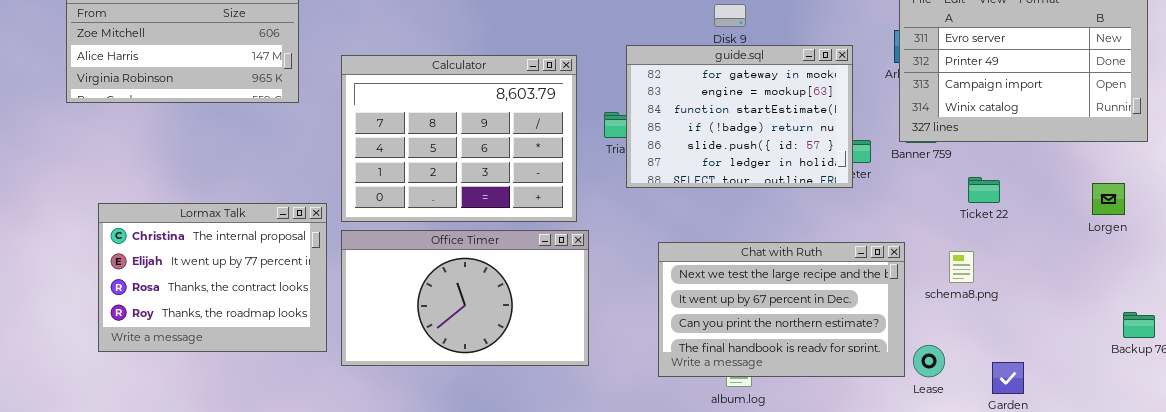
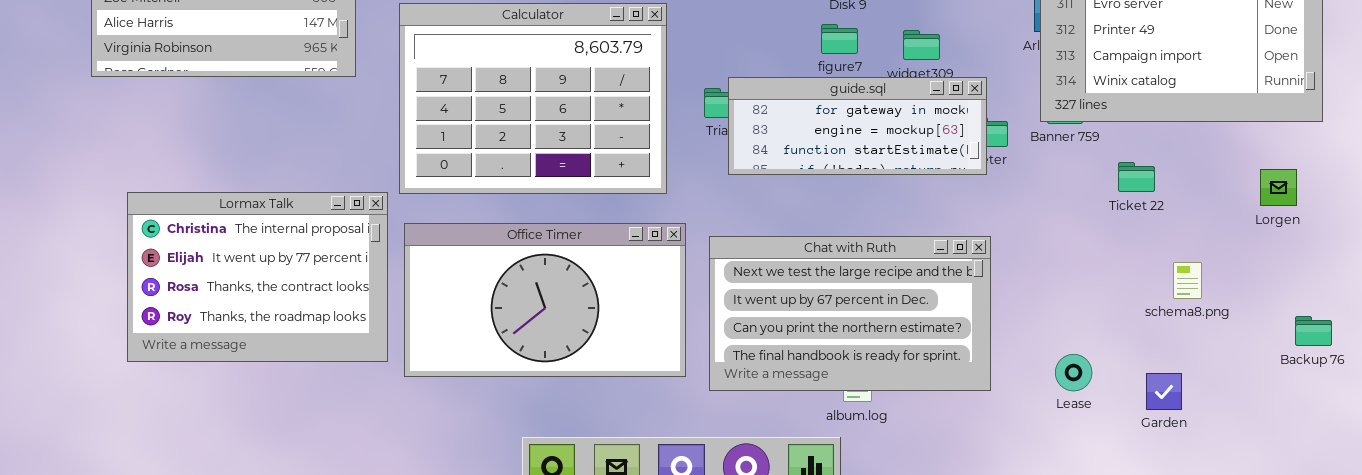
guide.sql: [626,45,853,188] -> [728,77,987,175], resized
Calculator: [341,55,577,222] -> [399,3,667,194], moved
Chat with Ruth: [658,242,905,377] -> [709,236,991,391], moved
schema8.png: [949,251,974,283] -> [1173,262,1202,299], moved

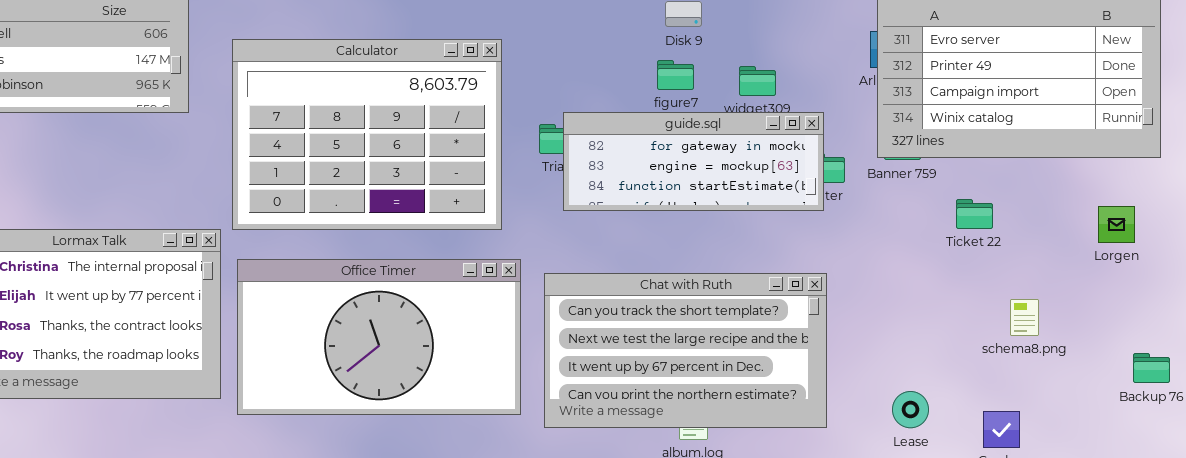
Chat with Ruth: [709,236,991,391] -> [544,273,827,428], scrolled up 1 row

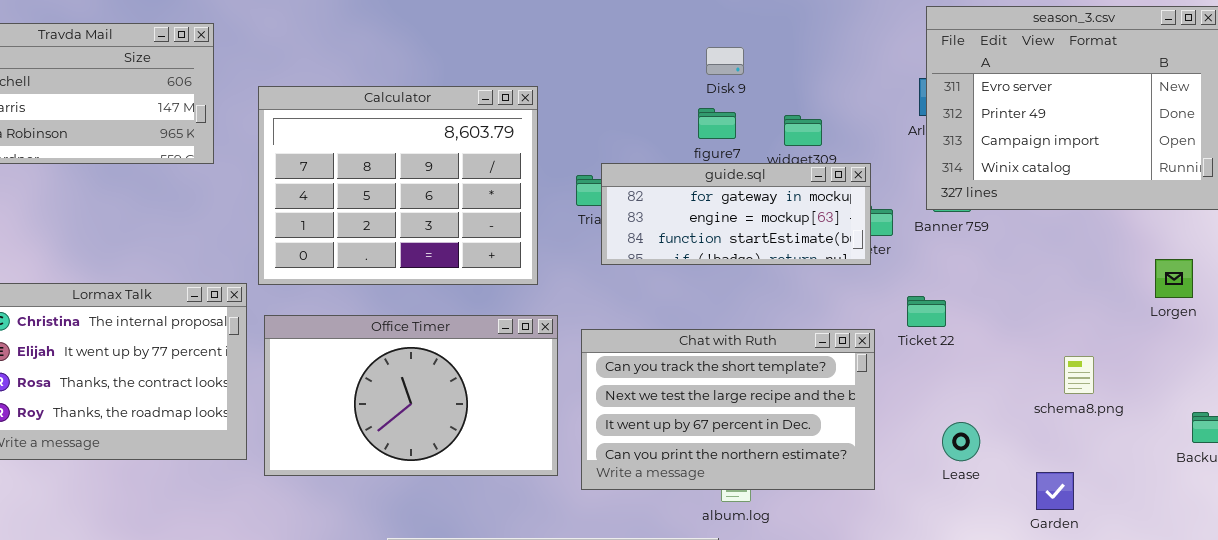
Ticket 22: [956,199,993,229] -> [907,296,946,327], moved
Lease: [892,391,929,428] -> [942,422,980,461], moved

